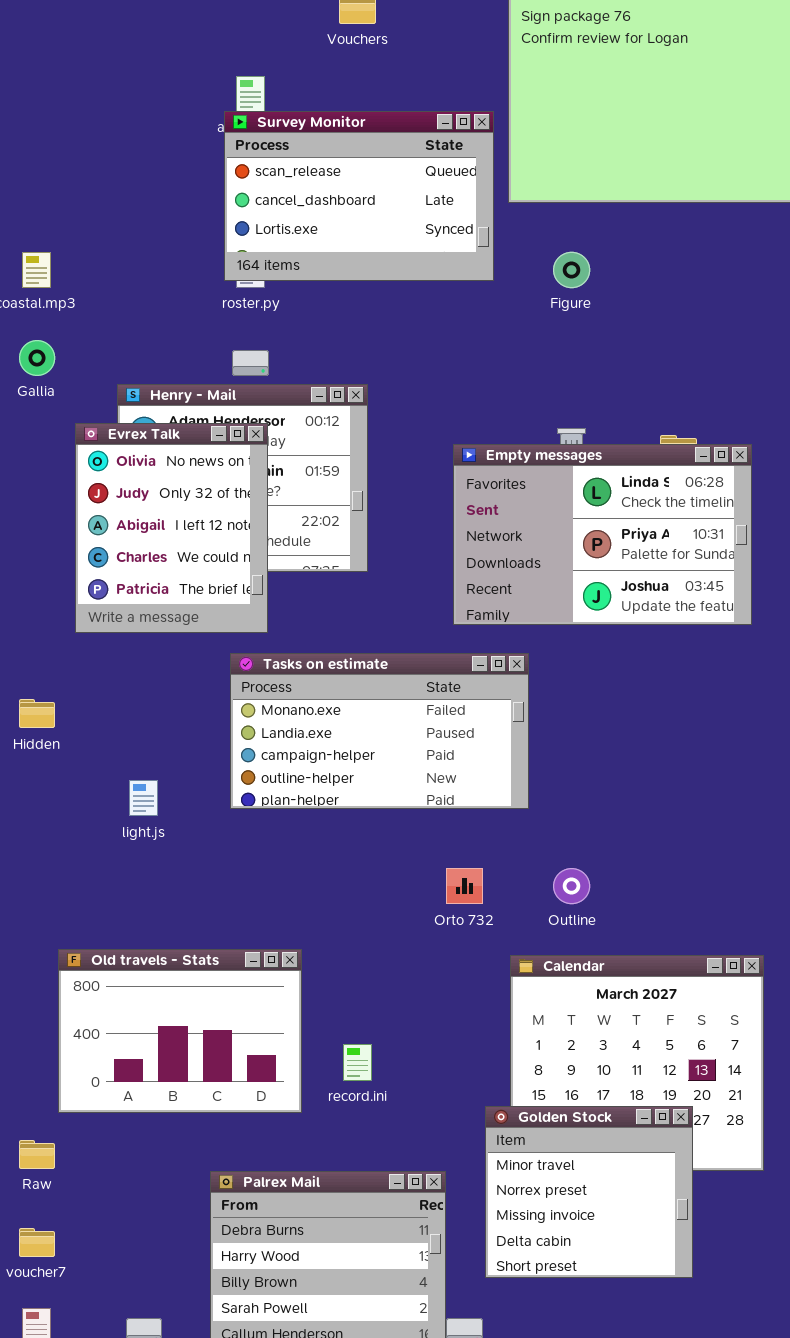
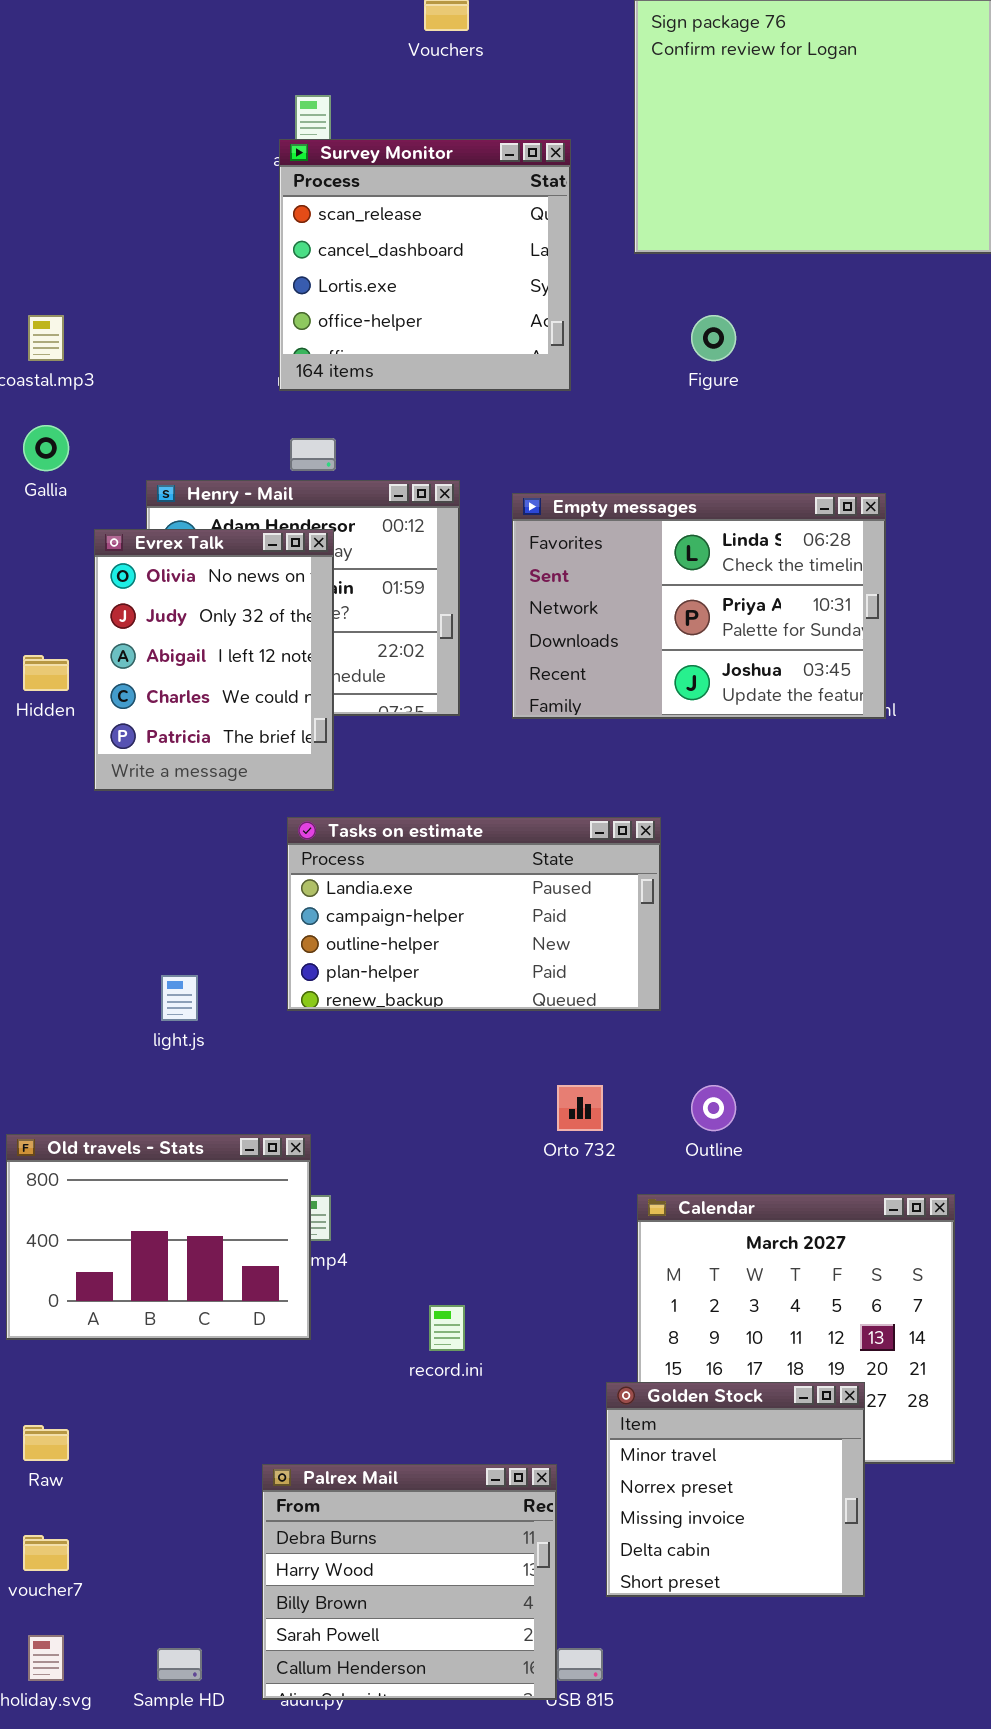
Survey Monitor: [224,111,494,281] -> [279,139,571,391], resized
Empty messages: [453,444,752,625] -> [512,493,886,719], moved
Tasks on estimate: [230,653,529,809] -> [287,817,661,1011], scrolled down 1 row
Hidden: [19,699,55,728] -> [23,655,69,691], moved
Old travels - Stats: [58,949,302,1113] -> [6,1134,311,1340], moved

